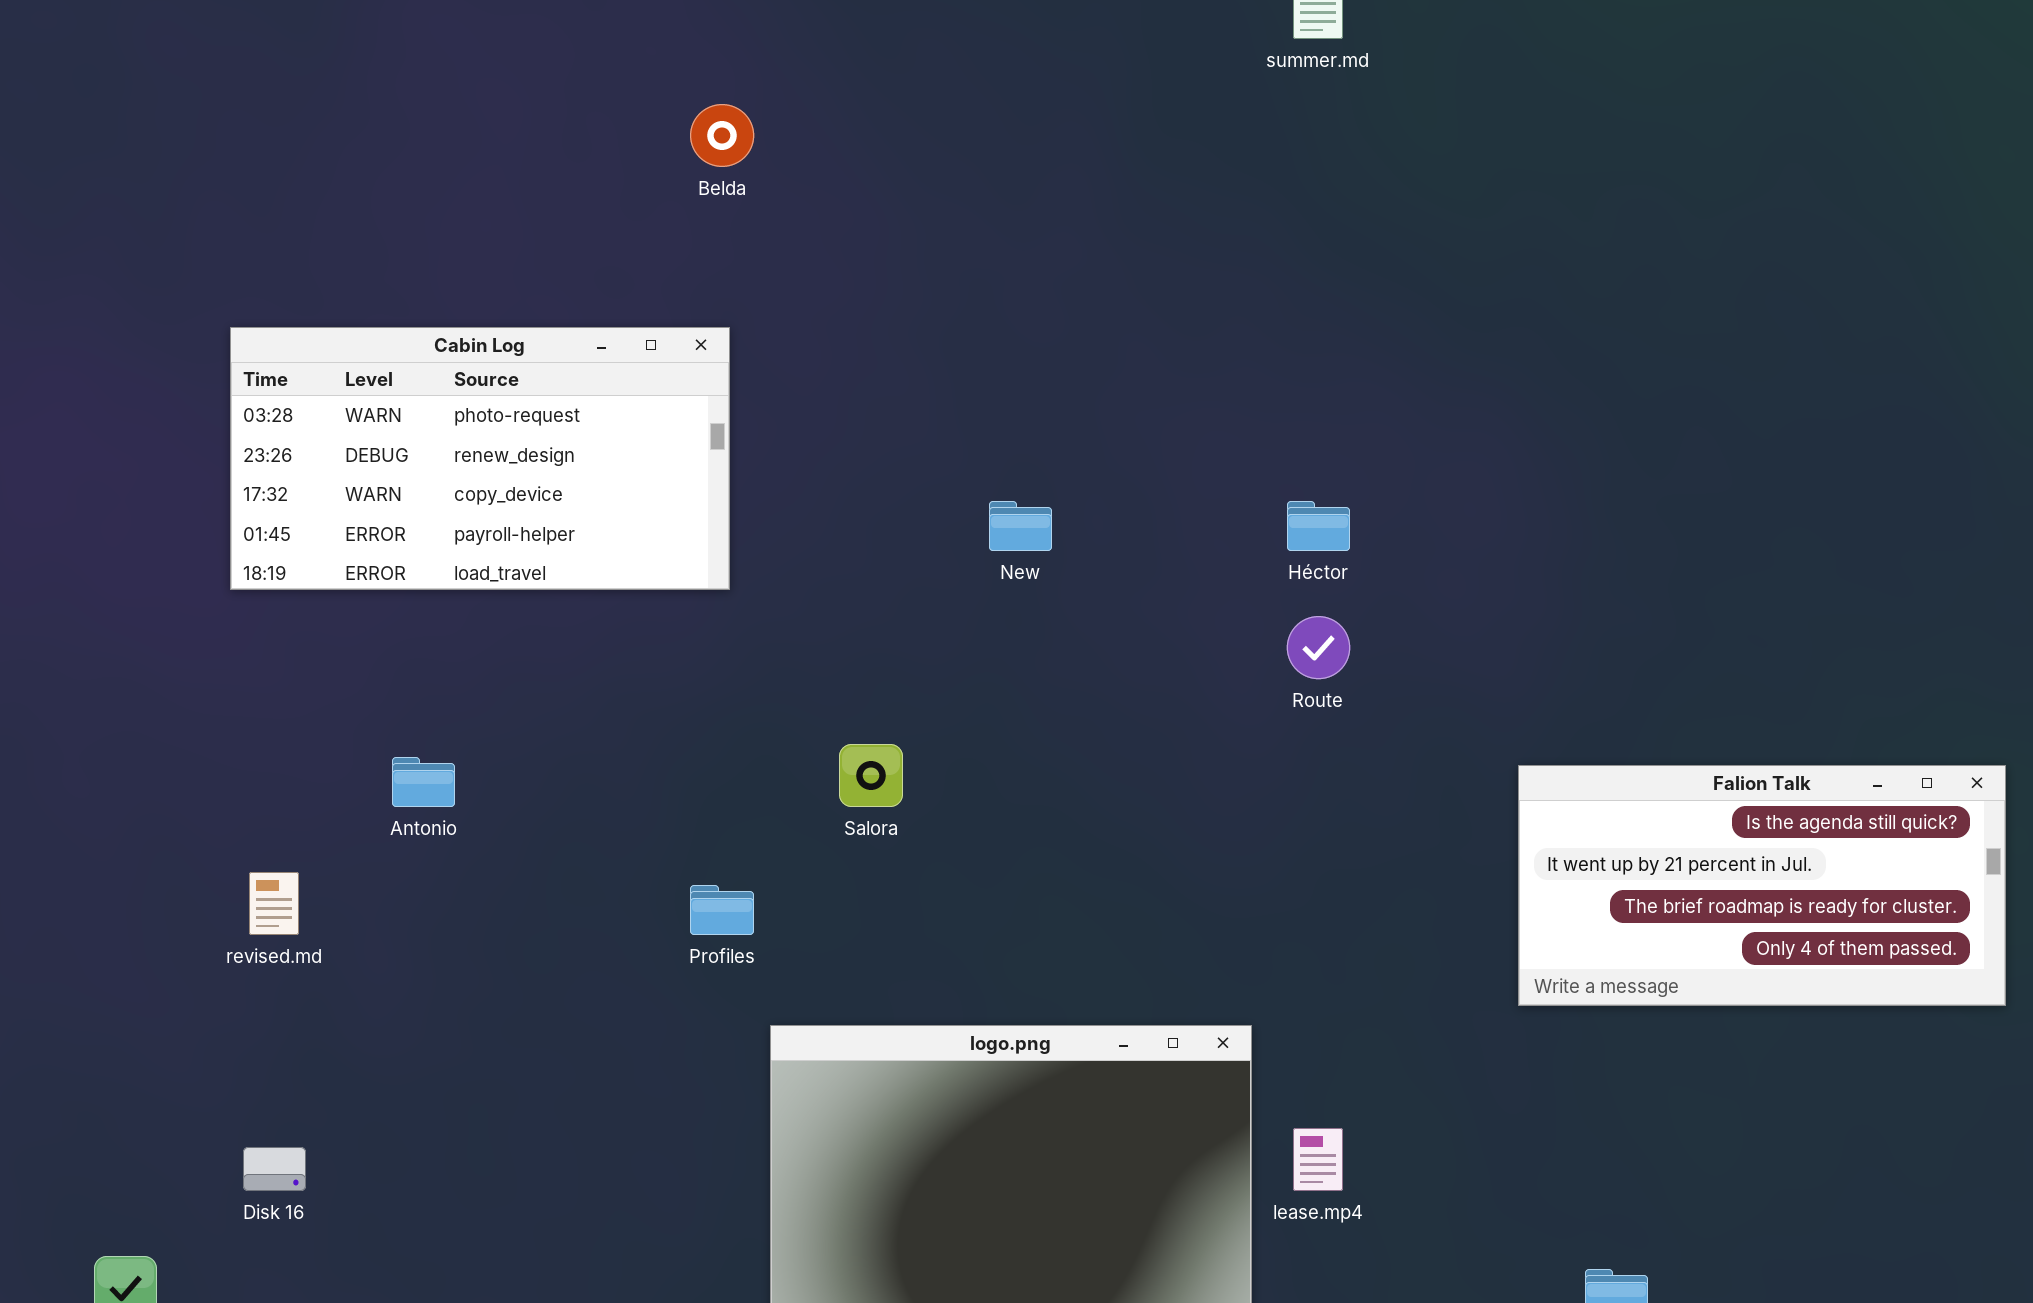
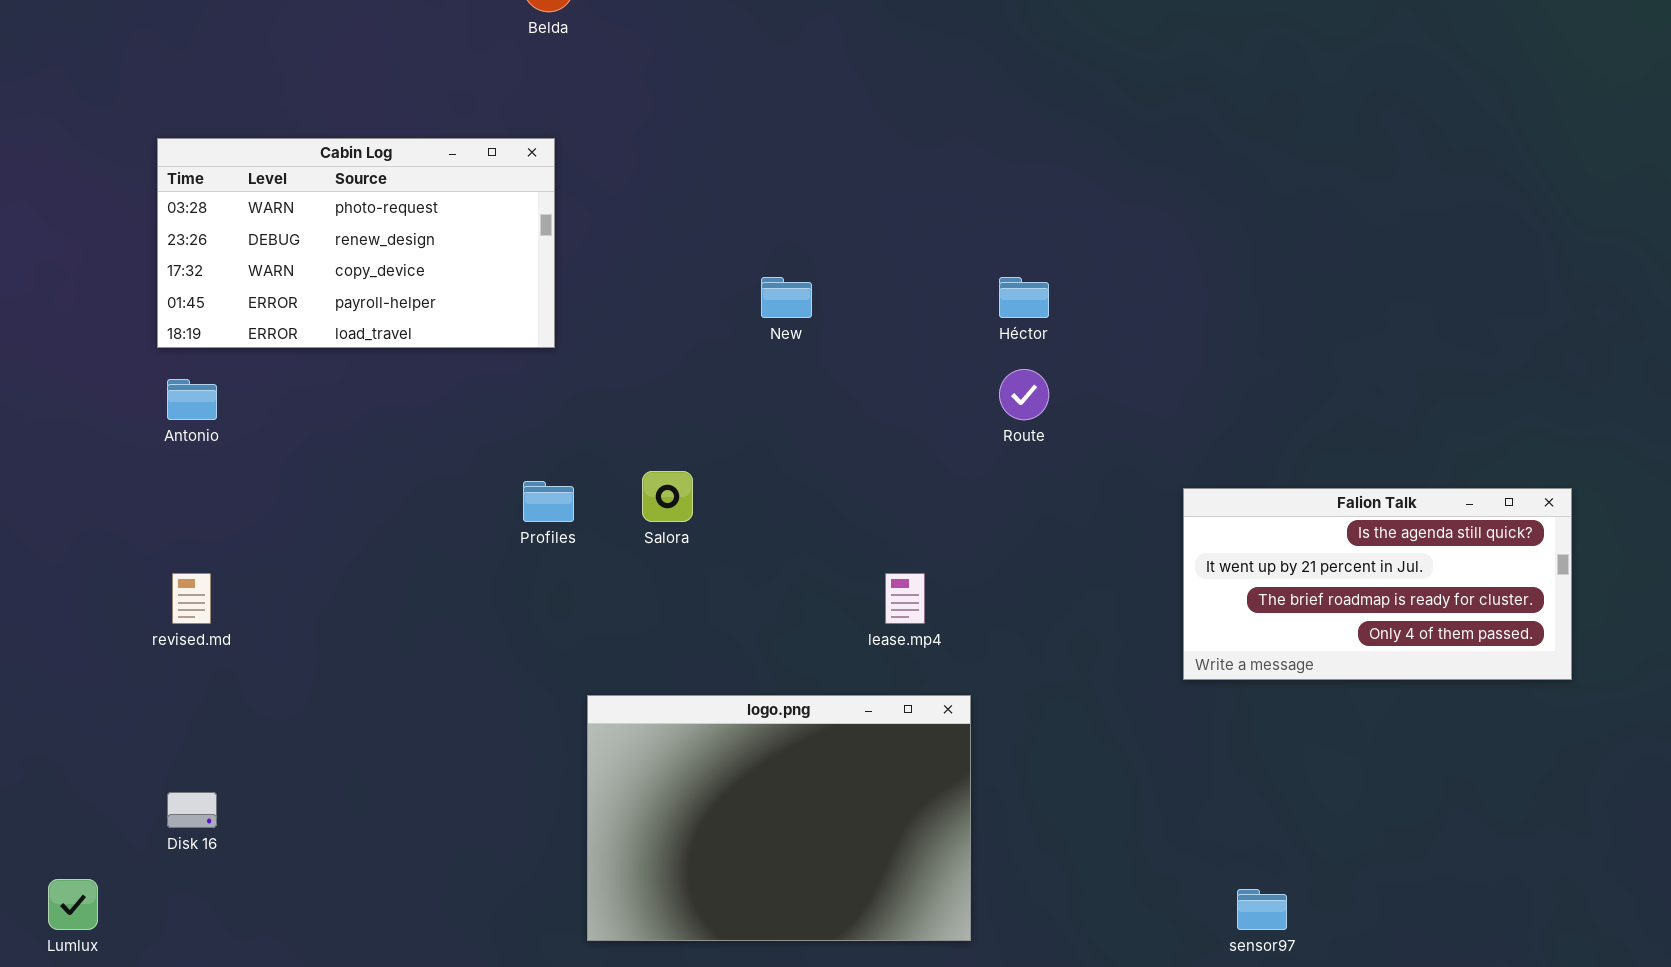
Antonio: [392,757,455,807] -> [167,379,217,420], moved
Profiles: [690,885,754,935] -> [523,481,574,522], moved
lease.mp4: [1293,1128,1343,1191] -> [885,573,925,624], moved

